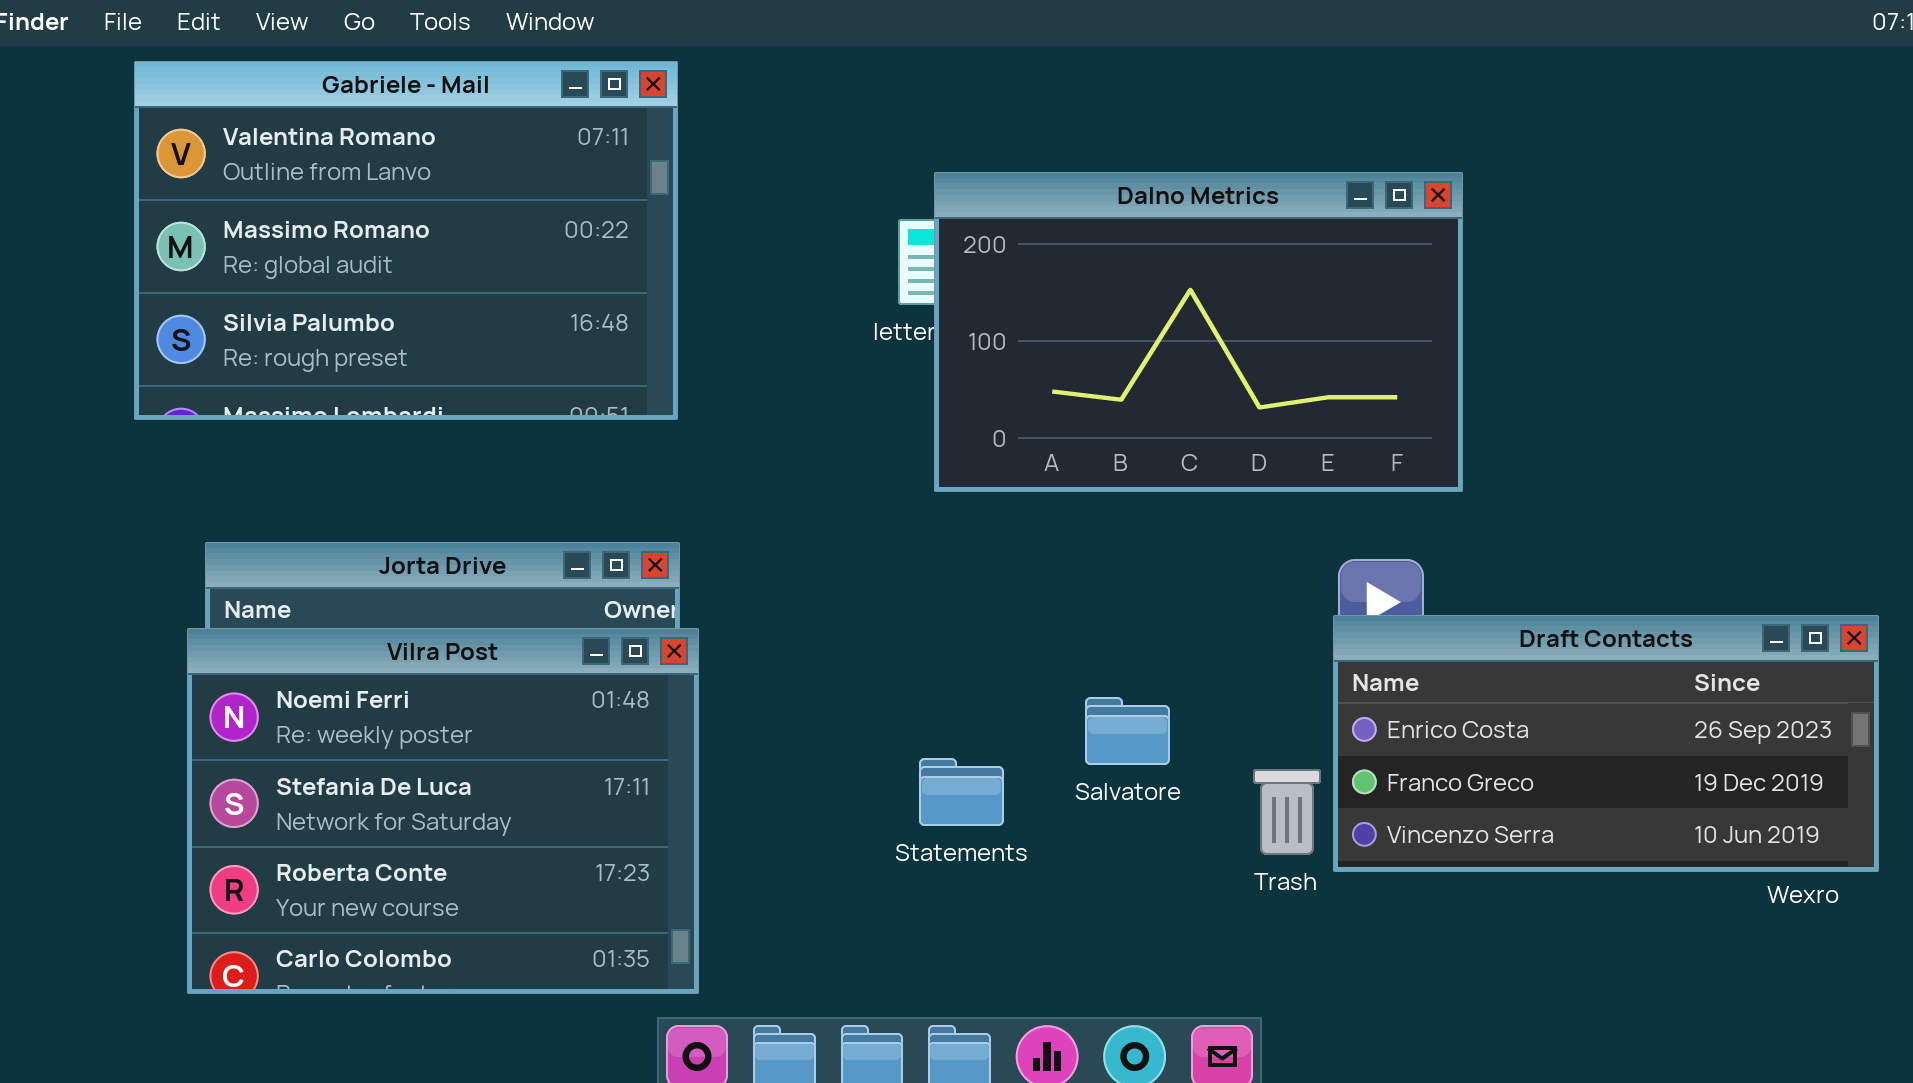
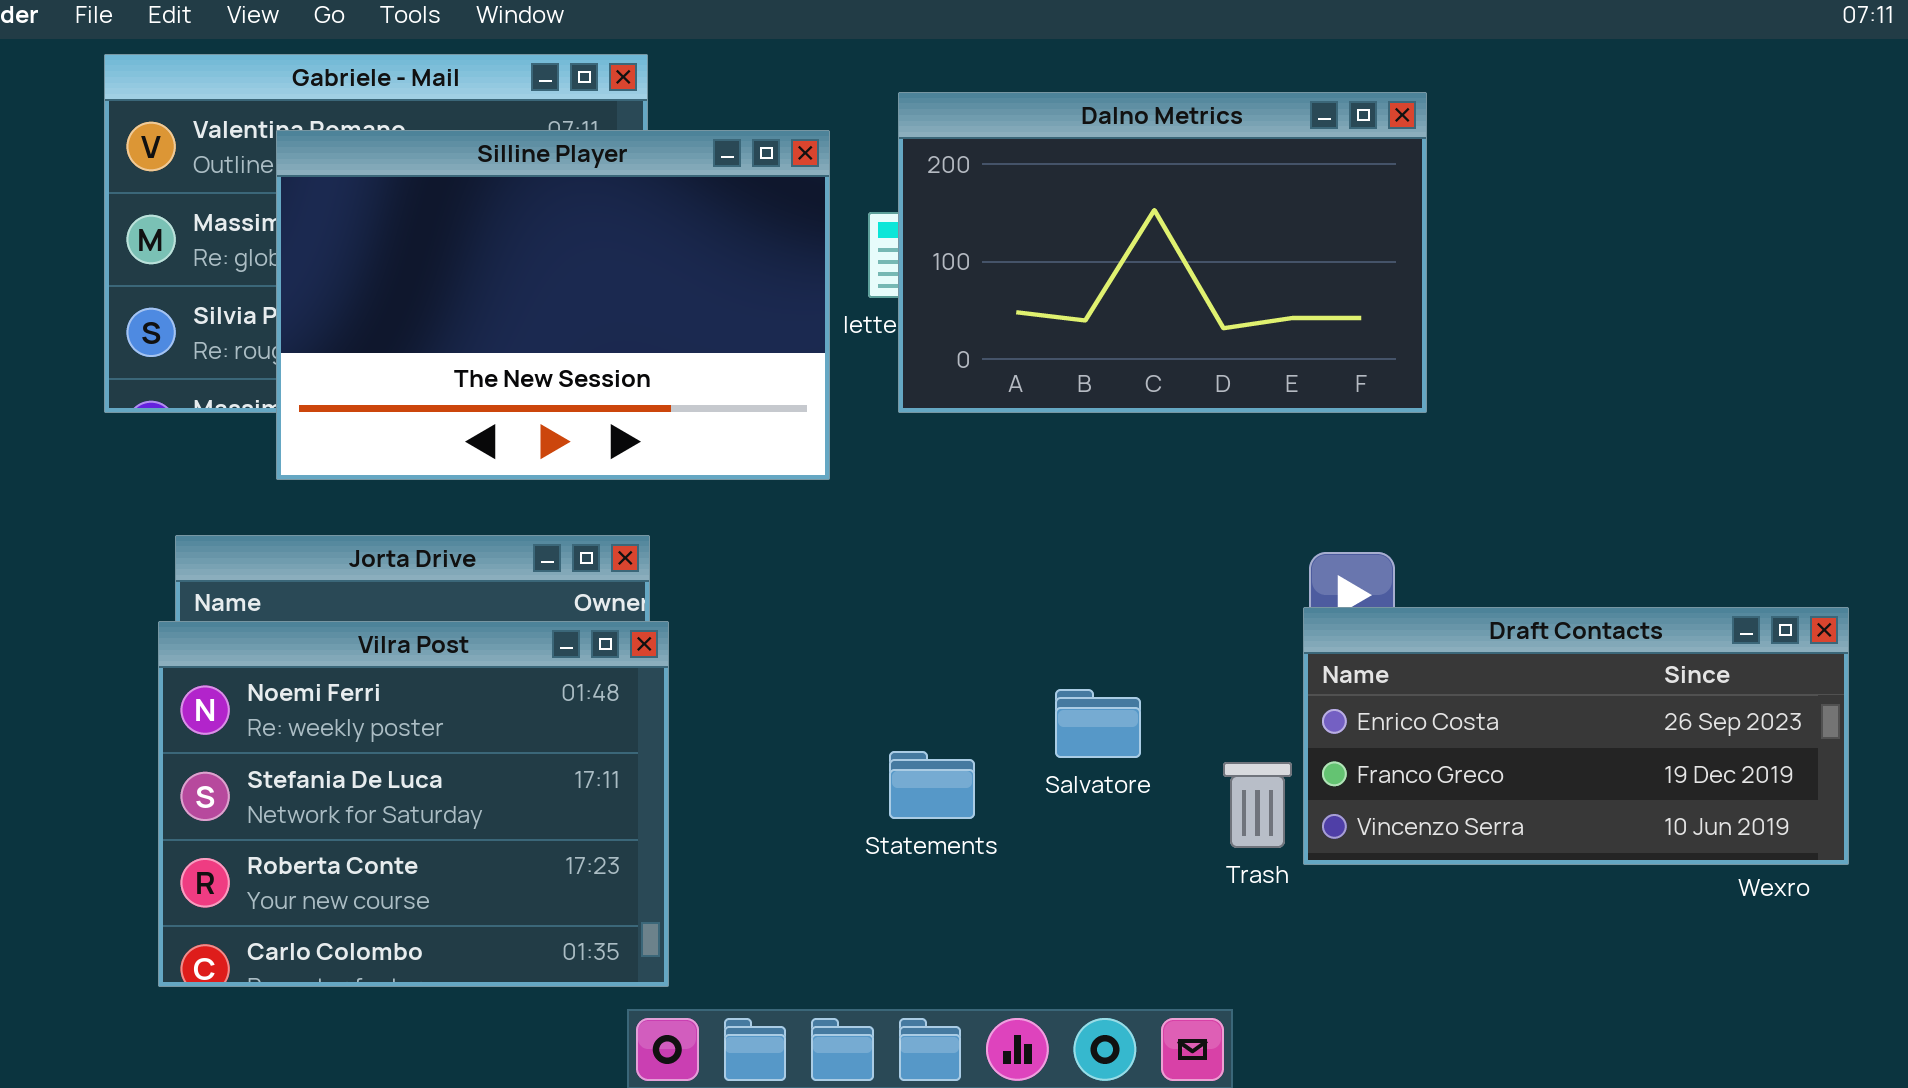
Silline Player: none -> [276,130,830,480], opened
Dalno Metrics: [934,172,1463,492] -> [898,92,1427,413], moved

